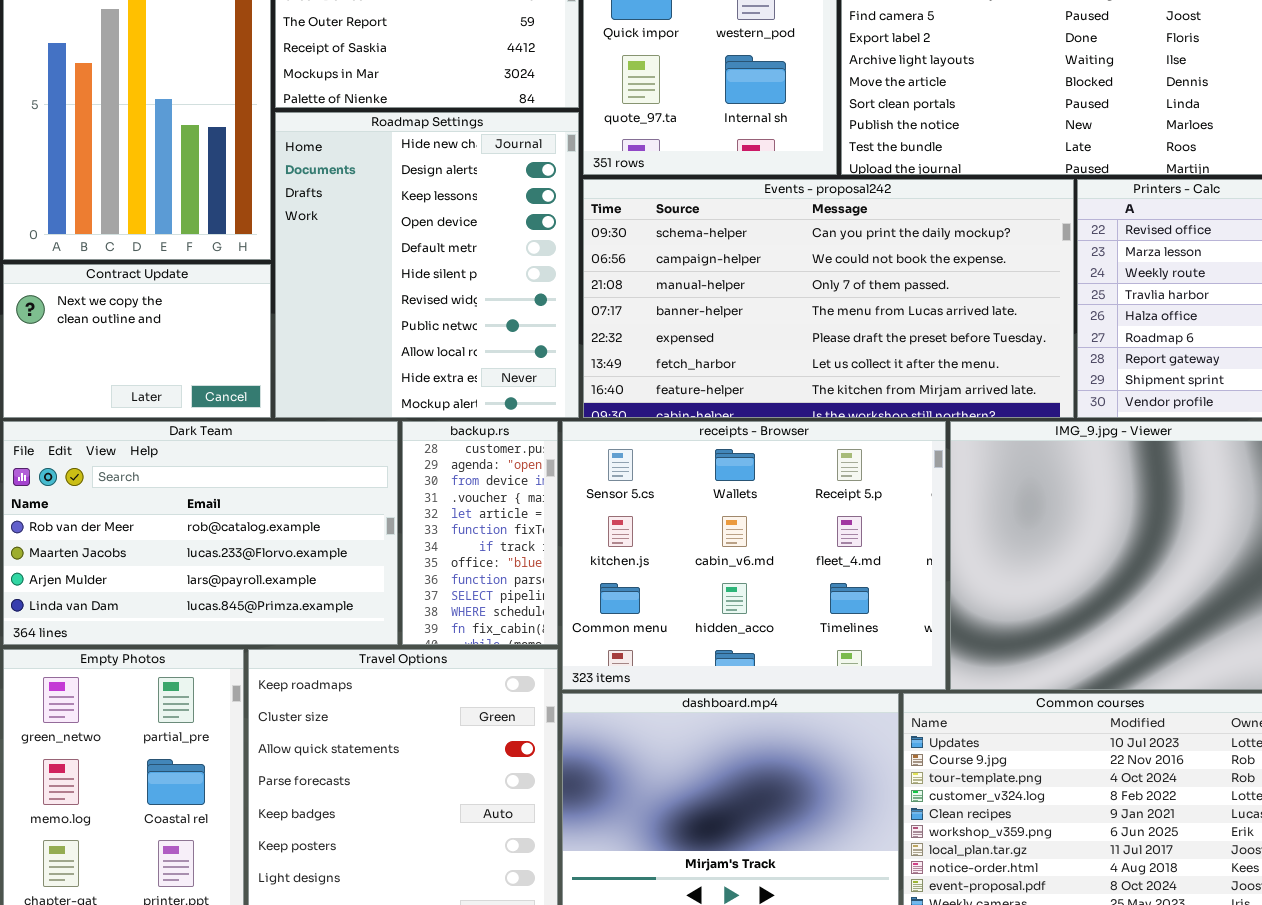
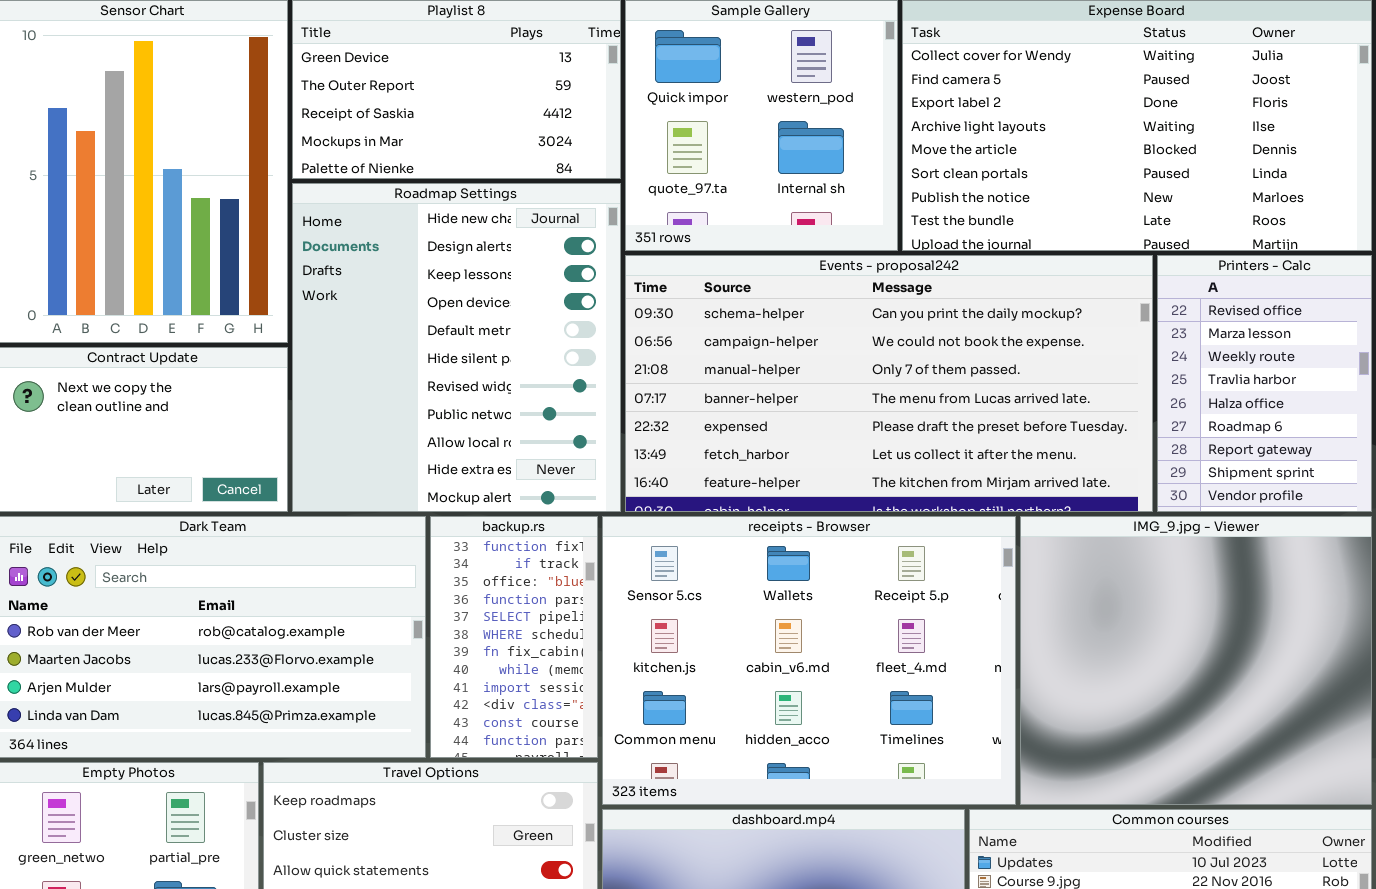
backup.rs: [402,421,558,645] -> [430,516,598,758], scrolled down 5 rows

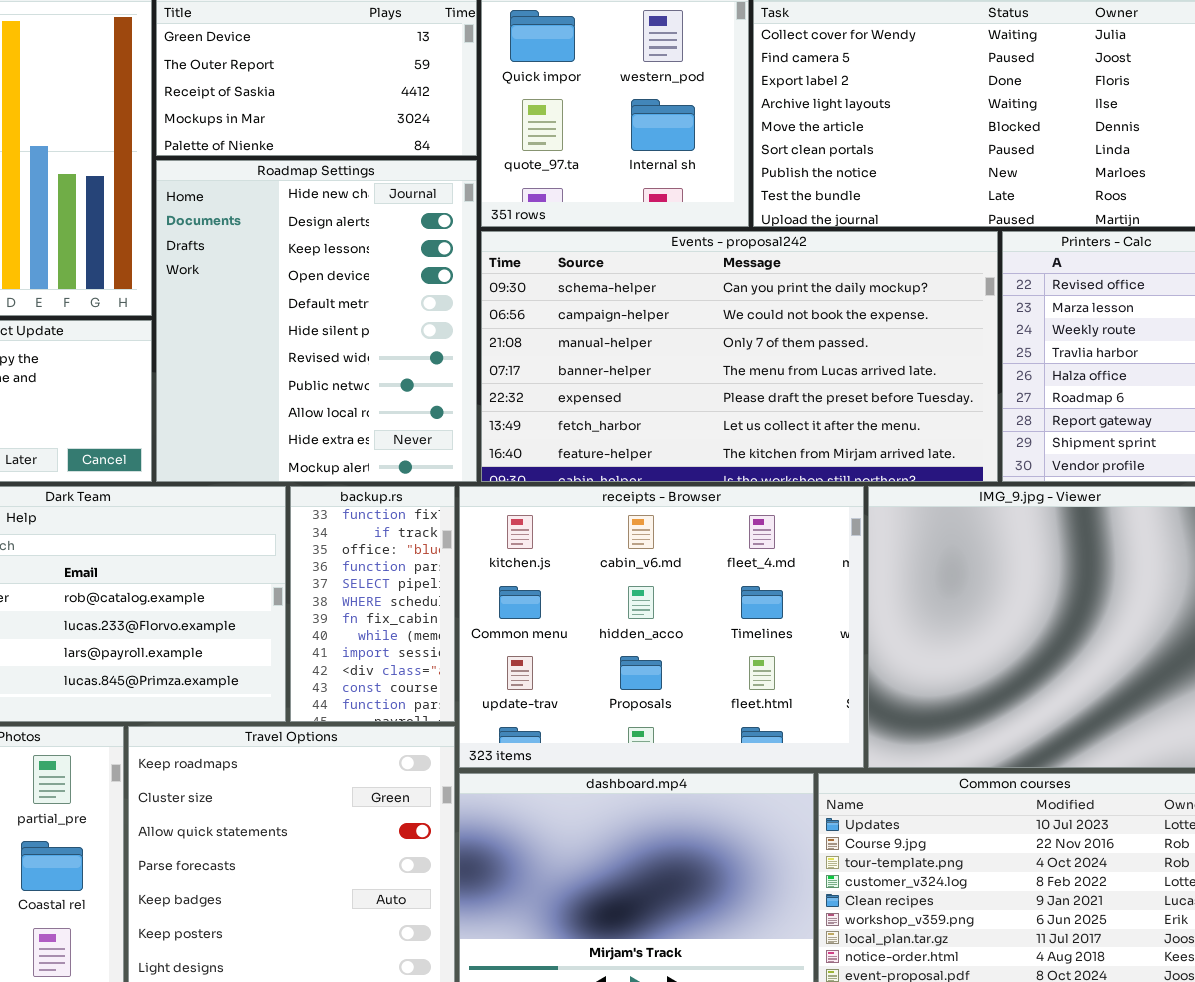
receipts - Browser: [602,516,1016,805] -> [459,486,864,768], scrolled down 1 row

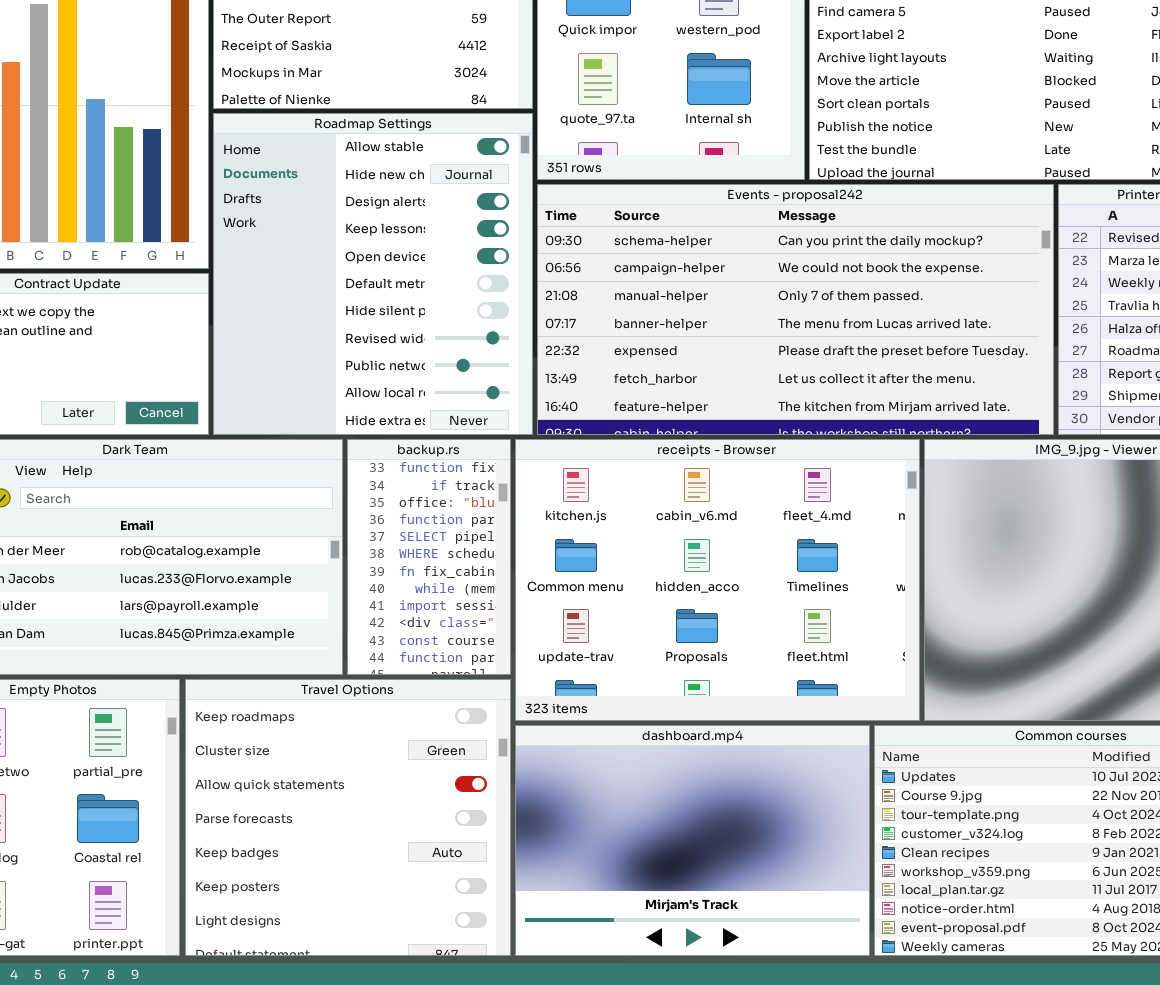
Roadmap Settings: [156,160,477,482] -> [213,113,533,435], scrolled up 1 row

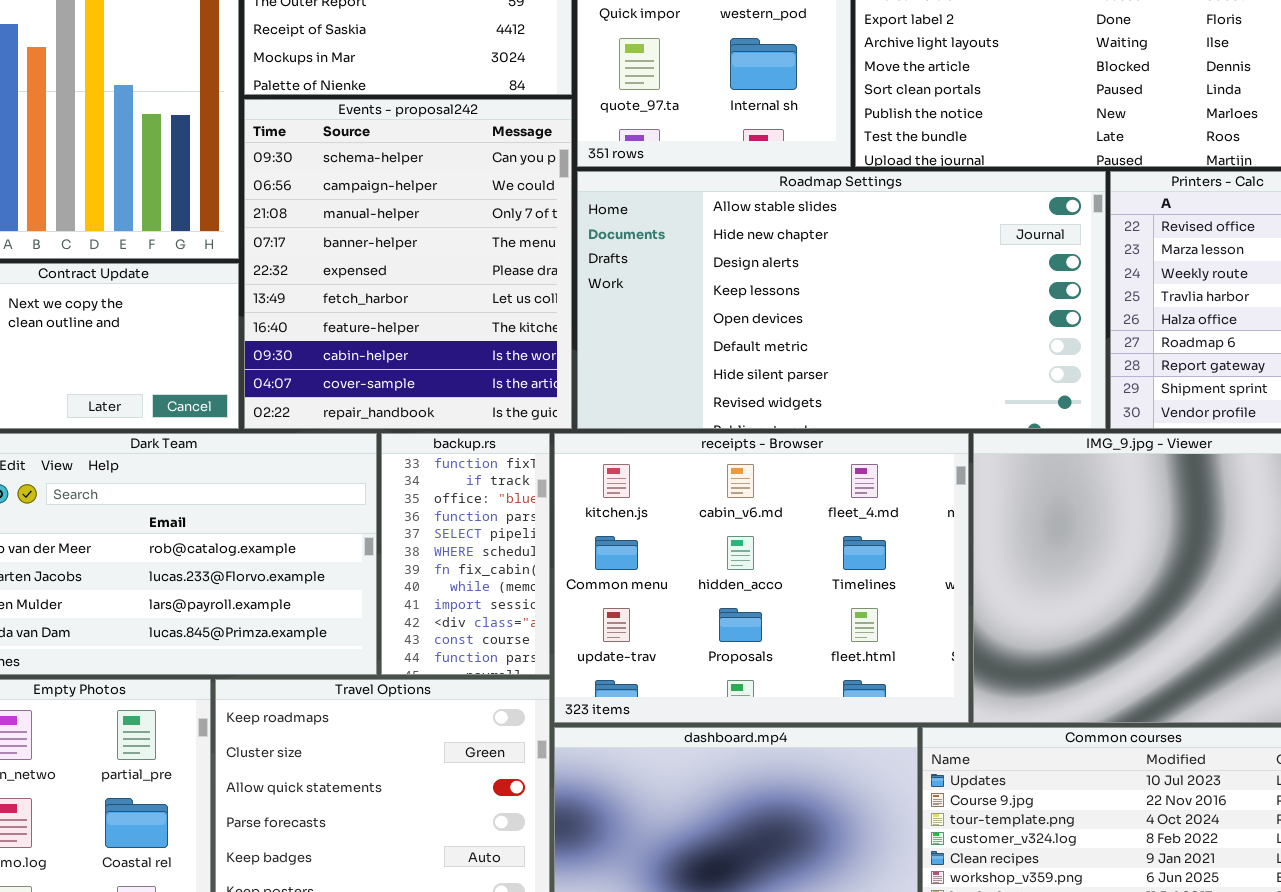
Roadmap Settings: [213,113,533,435] -> [577,171,1106,429], moved, resized
Events - proposal242: [537,184,1054,435] -> [244,99,572,429], moved, resized

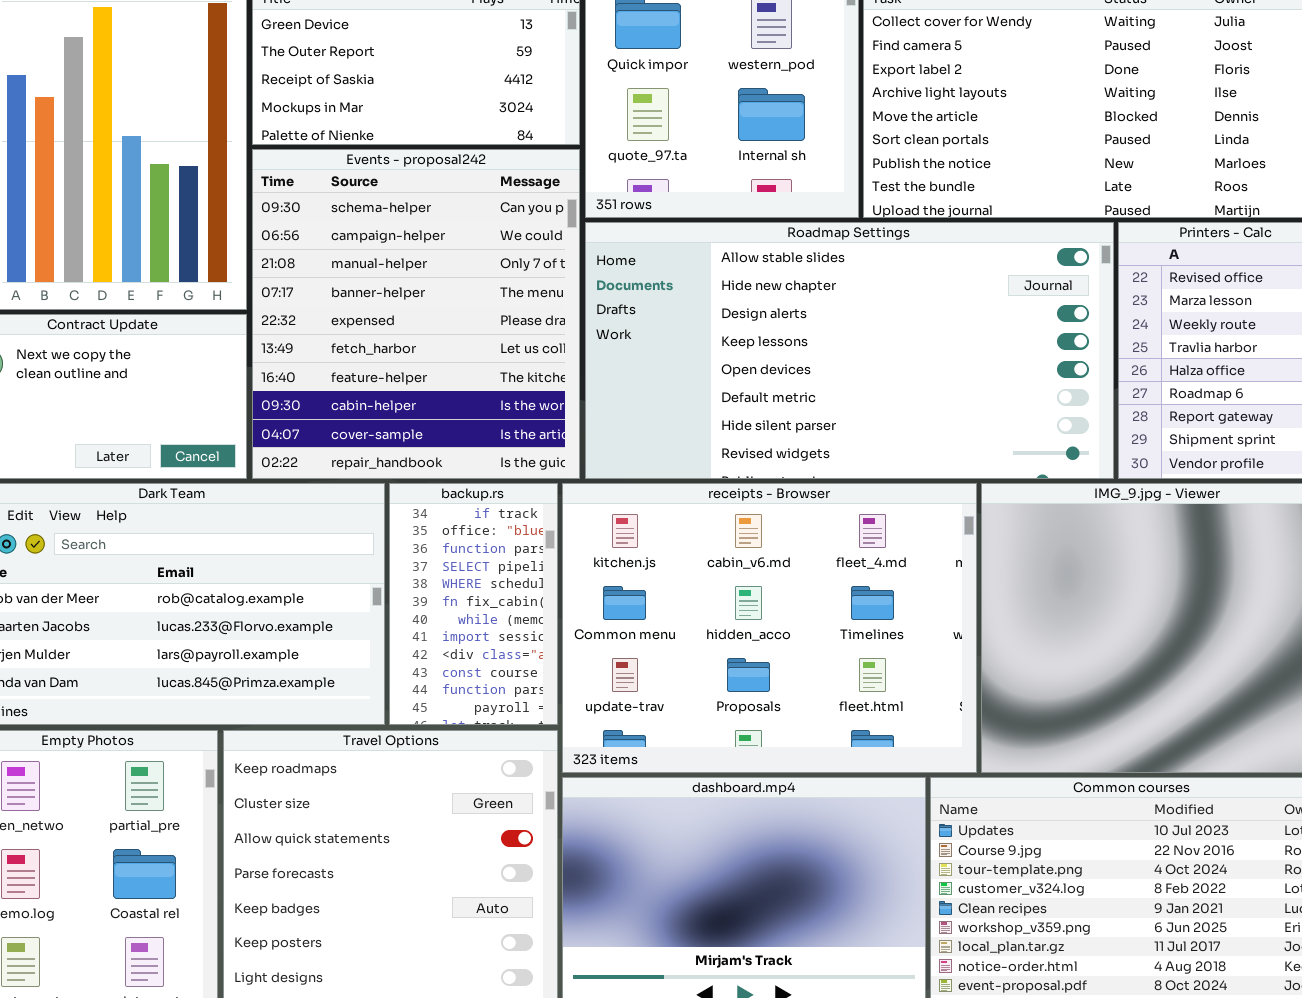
backup.rs: [381,433,550,675] -> [389,483,558,725], scrolled down 1 row

